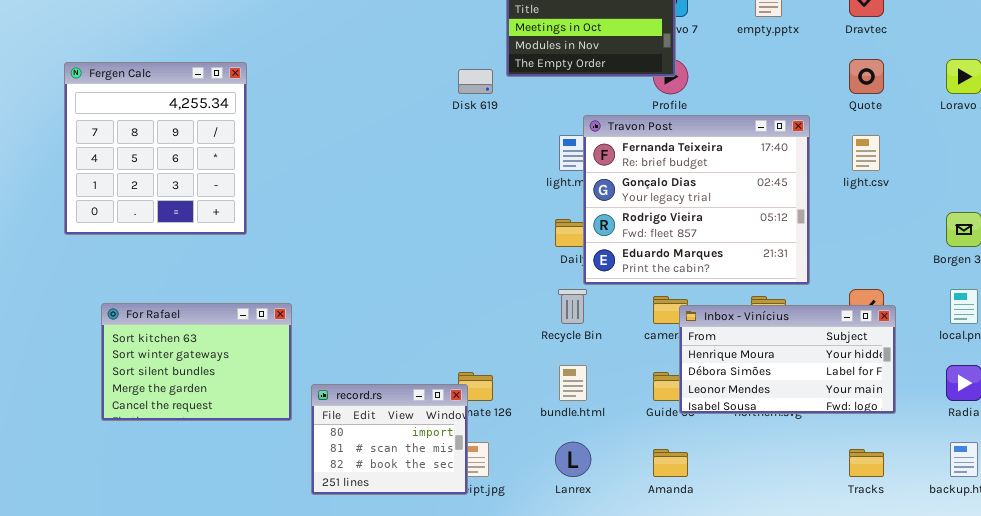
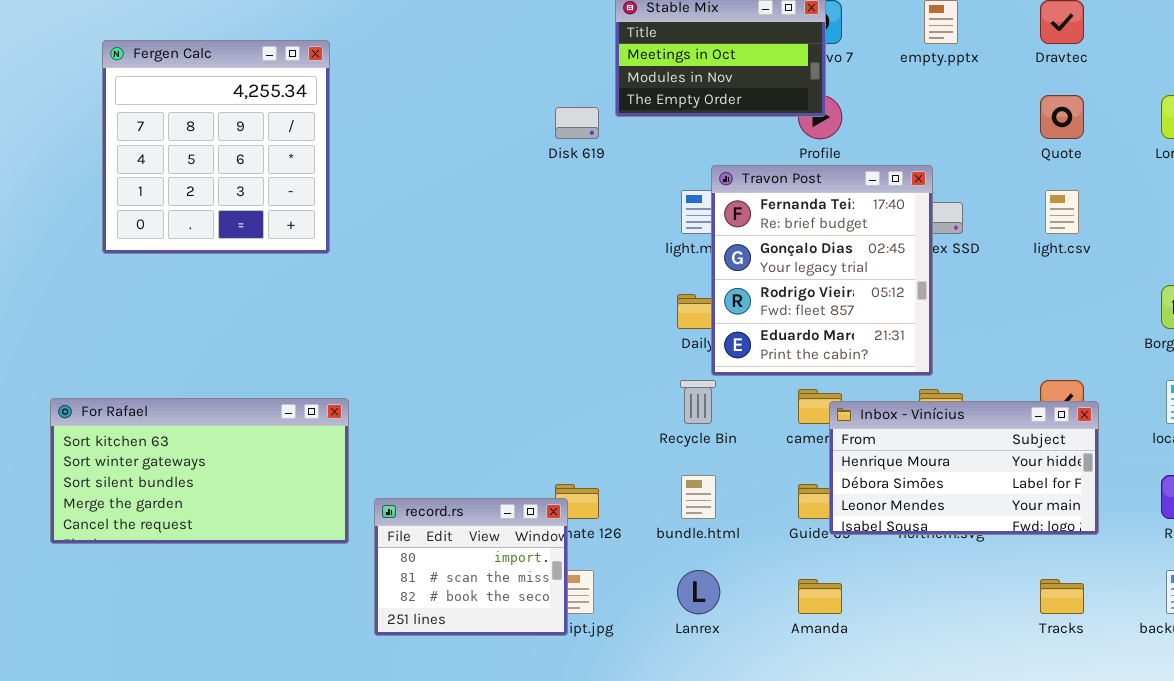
Fergen Calc: [64,62,247,235] -> [102,40,330,254], moved
Travon Post: [583,115,810,285] -> [711,165,933,376], resized
For Rafael: [101,303,292,421] -> [50,398,349,544], resized

